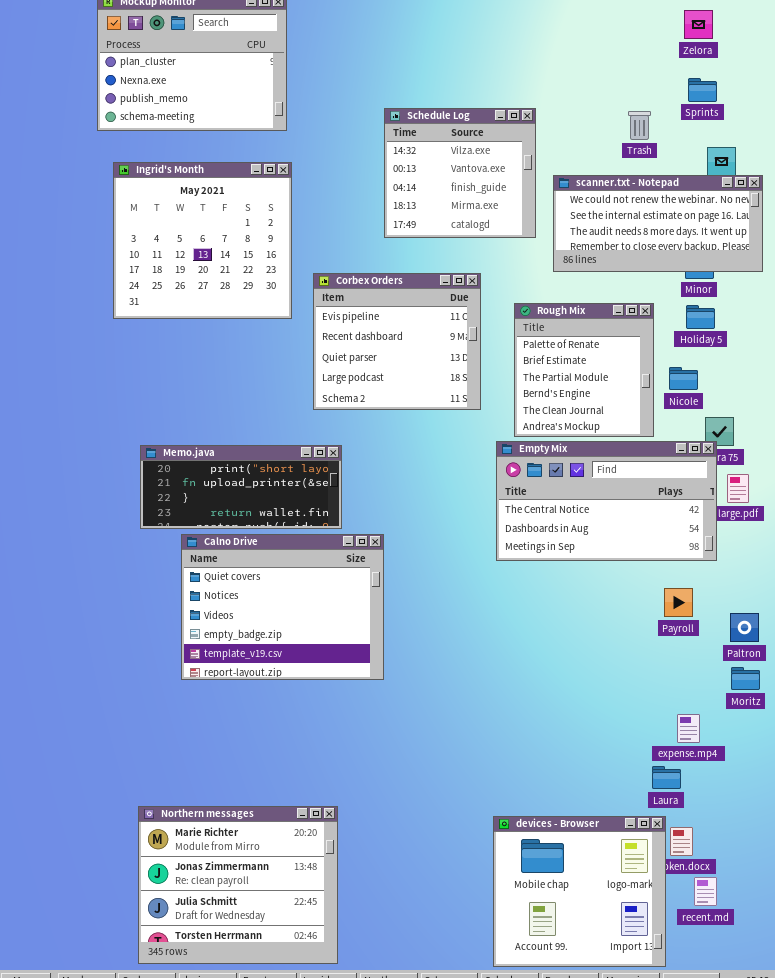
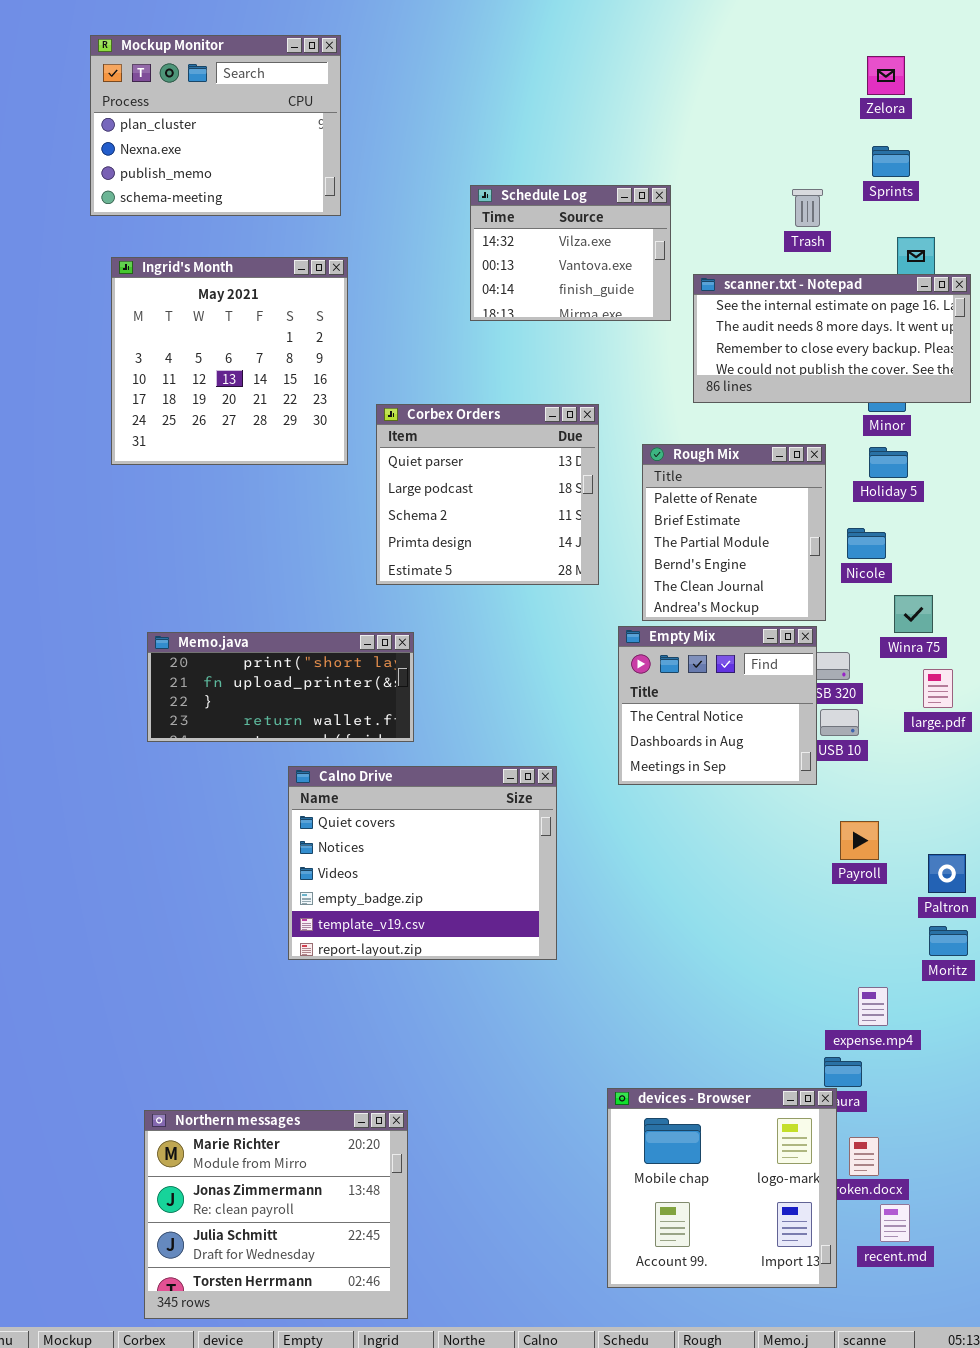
Schedule Log: [384,108,536,238] -> [470,185,671,321], resized
scanner.txt - Notepad: [553,175,763,272] -> [693,274,971,403], scrolled down 1 row
Corbex Orders: [313,273,481,410] -> [376,404,599,585], scrolled down 2 rows
Empty Mix: [496,441,717,561] -> [618,626,817,785], resized
Calno Drive: [181,534,384,680] -> [288,766,557,960], moved
devices - Browser: [493,816,666,967] -> [607,1088,837,1288], moved

